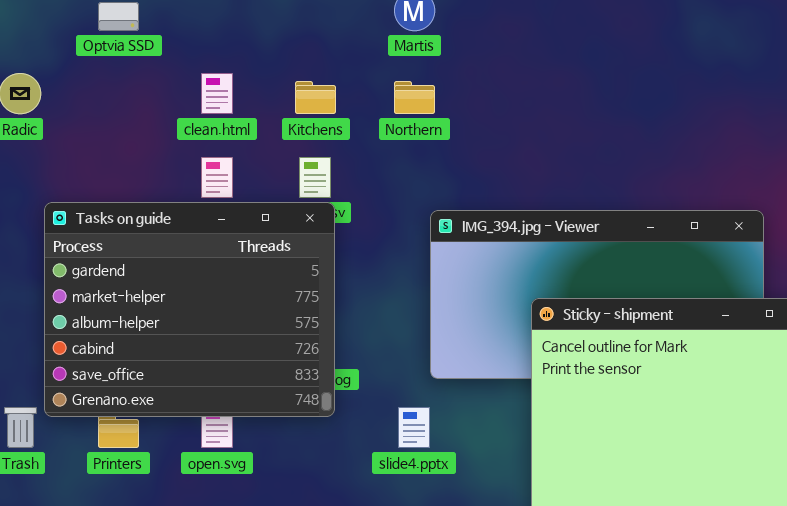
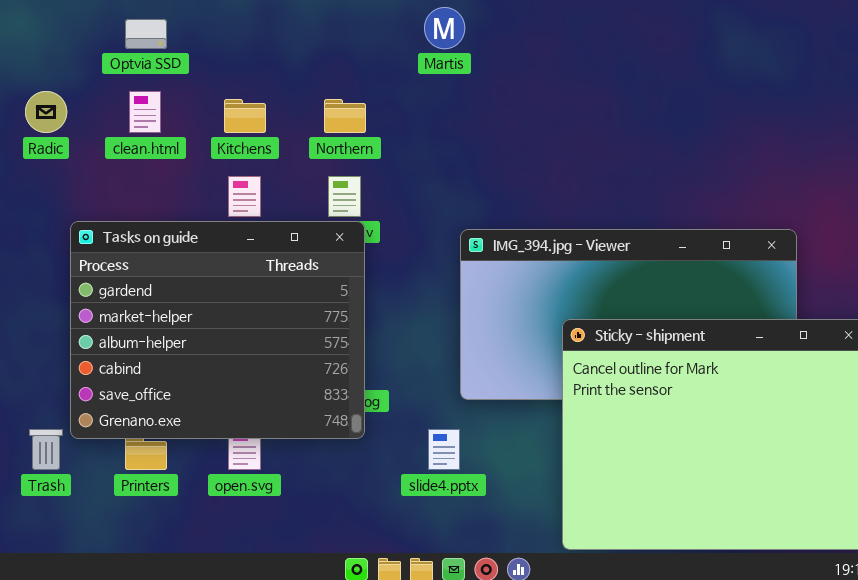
clean.html: [201,73,233,114] -> [129,91,161,133], moved
Kitchens: [295,81,336,114] -> [224,99,266,133], moved
Northern: [394,81,435,114] -> [324,99,366,133], moved

